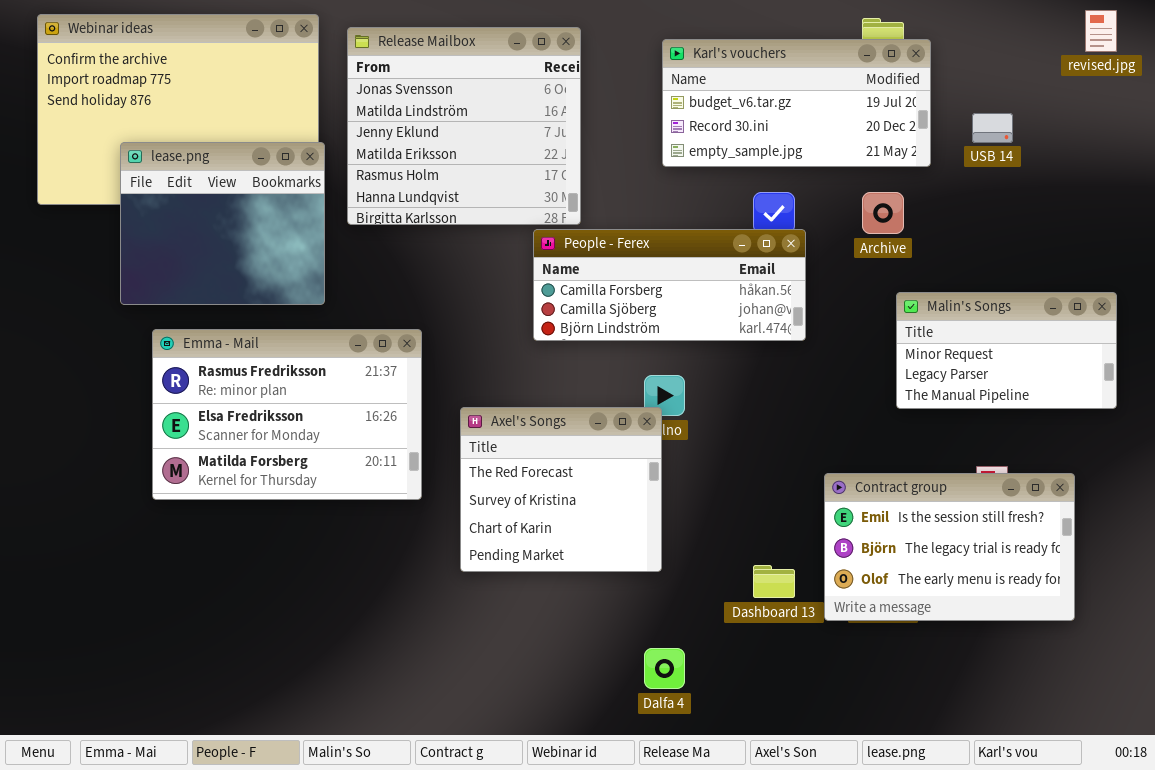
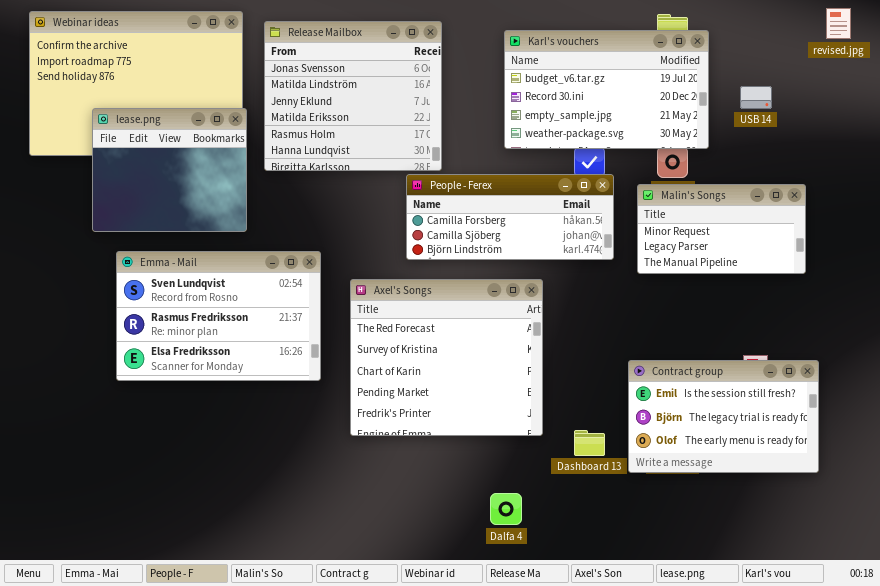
Karl's vouchers: [662,39,931,167] -> [504,30,709,149], resized
Malin's Songs: [896,292,1117,409] -> [637,184,806,274], moved
Emma - Mail: [152,329,422,500] -> [116,251,321,381], scrolled up 1 row
Axel's Songs: [460,407,662,572] -> [350,279,543,436], resized

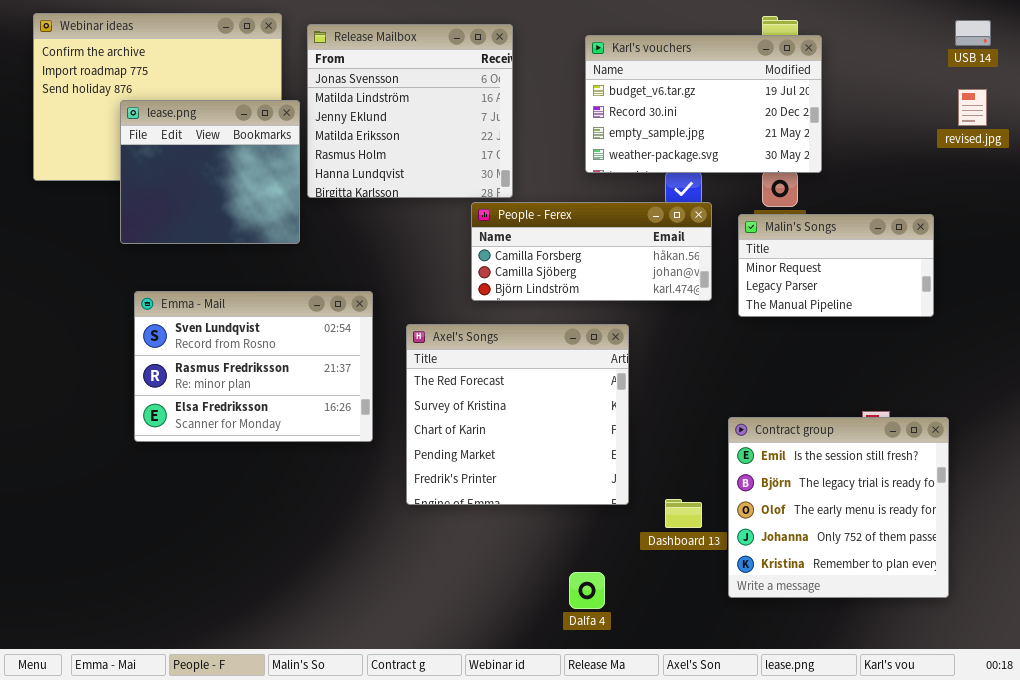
revised.jpg: [826,8,851,39] -> [958,89,987,126], moved
USB 14: [740,86,772,109] -> [955,20,991,46], moved
lease.png: [92,108,247,232] -> [120,100,300,244], moved
Contract group: [628,360,819,473] -> [728,417,949,598], resized

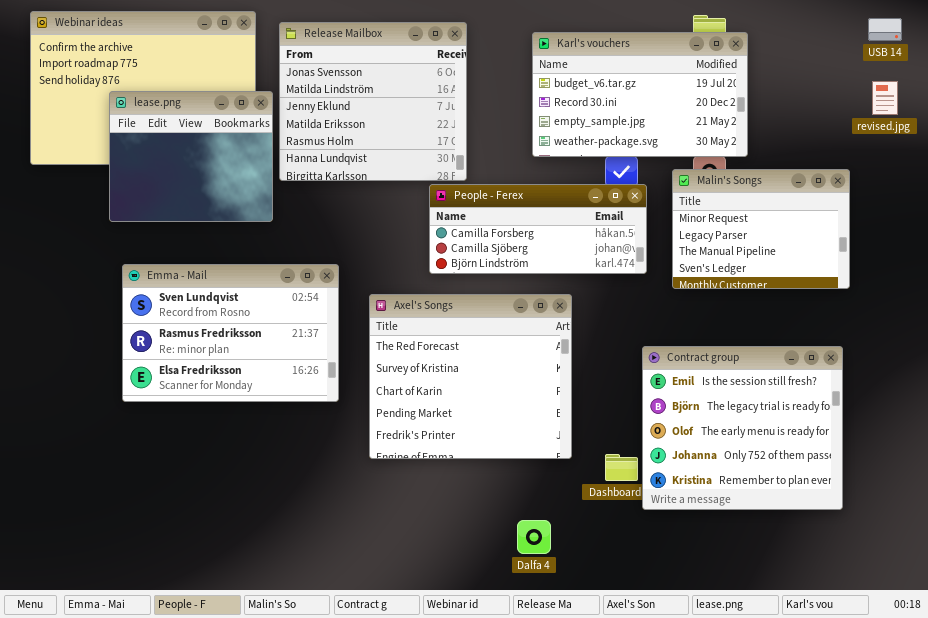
Malin's Songs: [738,214,934,317] -> [672,169,850,289], resized
Contract group: [728,417,949,598] -> [642,346,843,510], moved

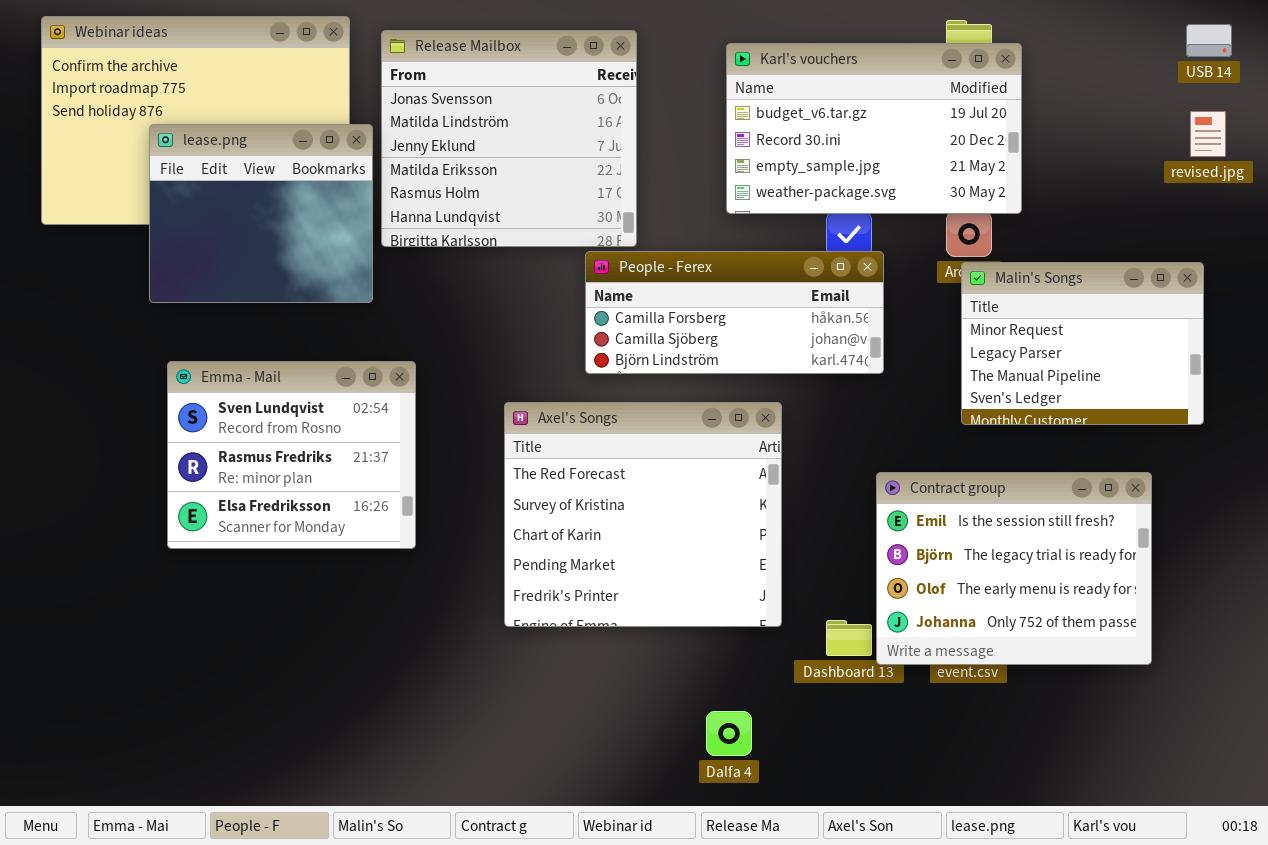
Malin's Songs: [672,169,850,289] -> [961,262,1204,425], moved
Emma - Mail: [122,264,339,402] -> [167,361,416,549], resized
Contract group: [642,346,843,510] -> [876,472,1152,665], resized

